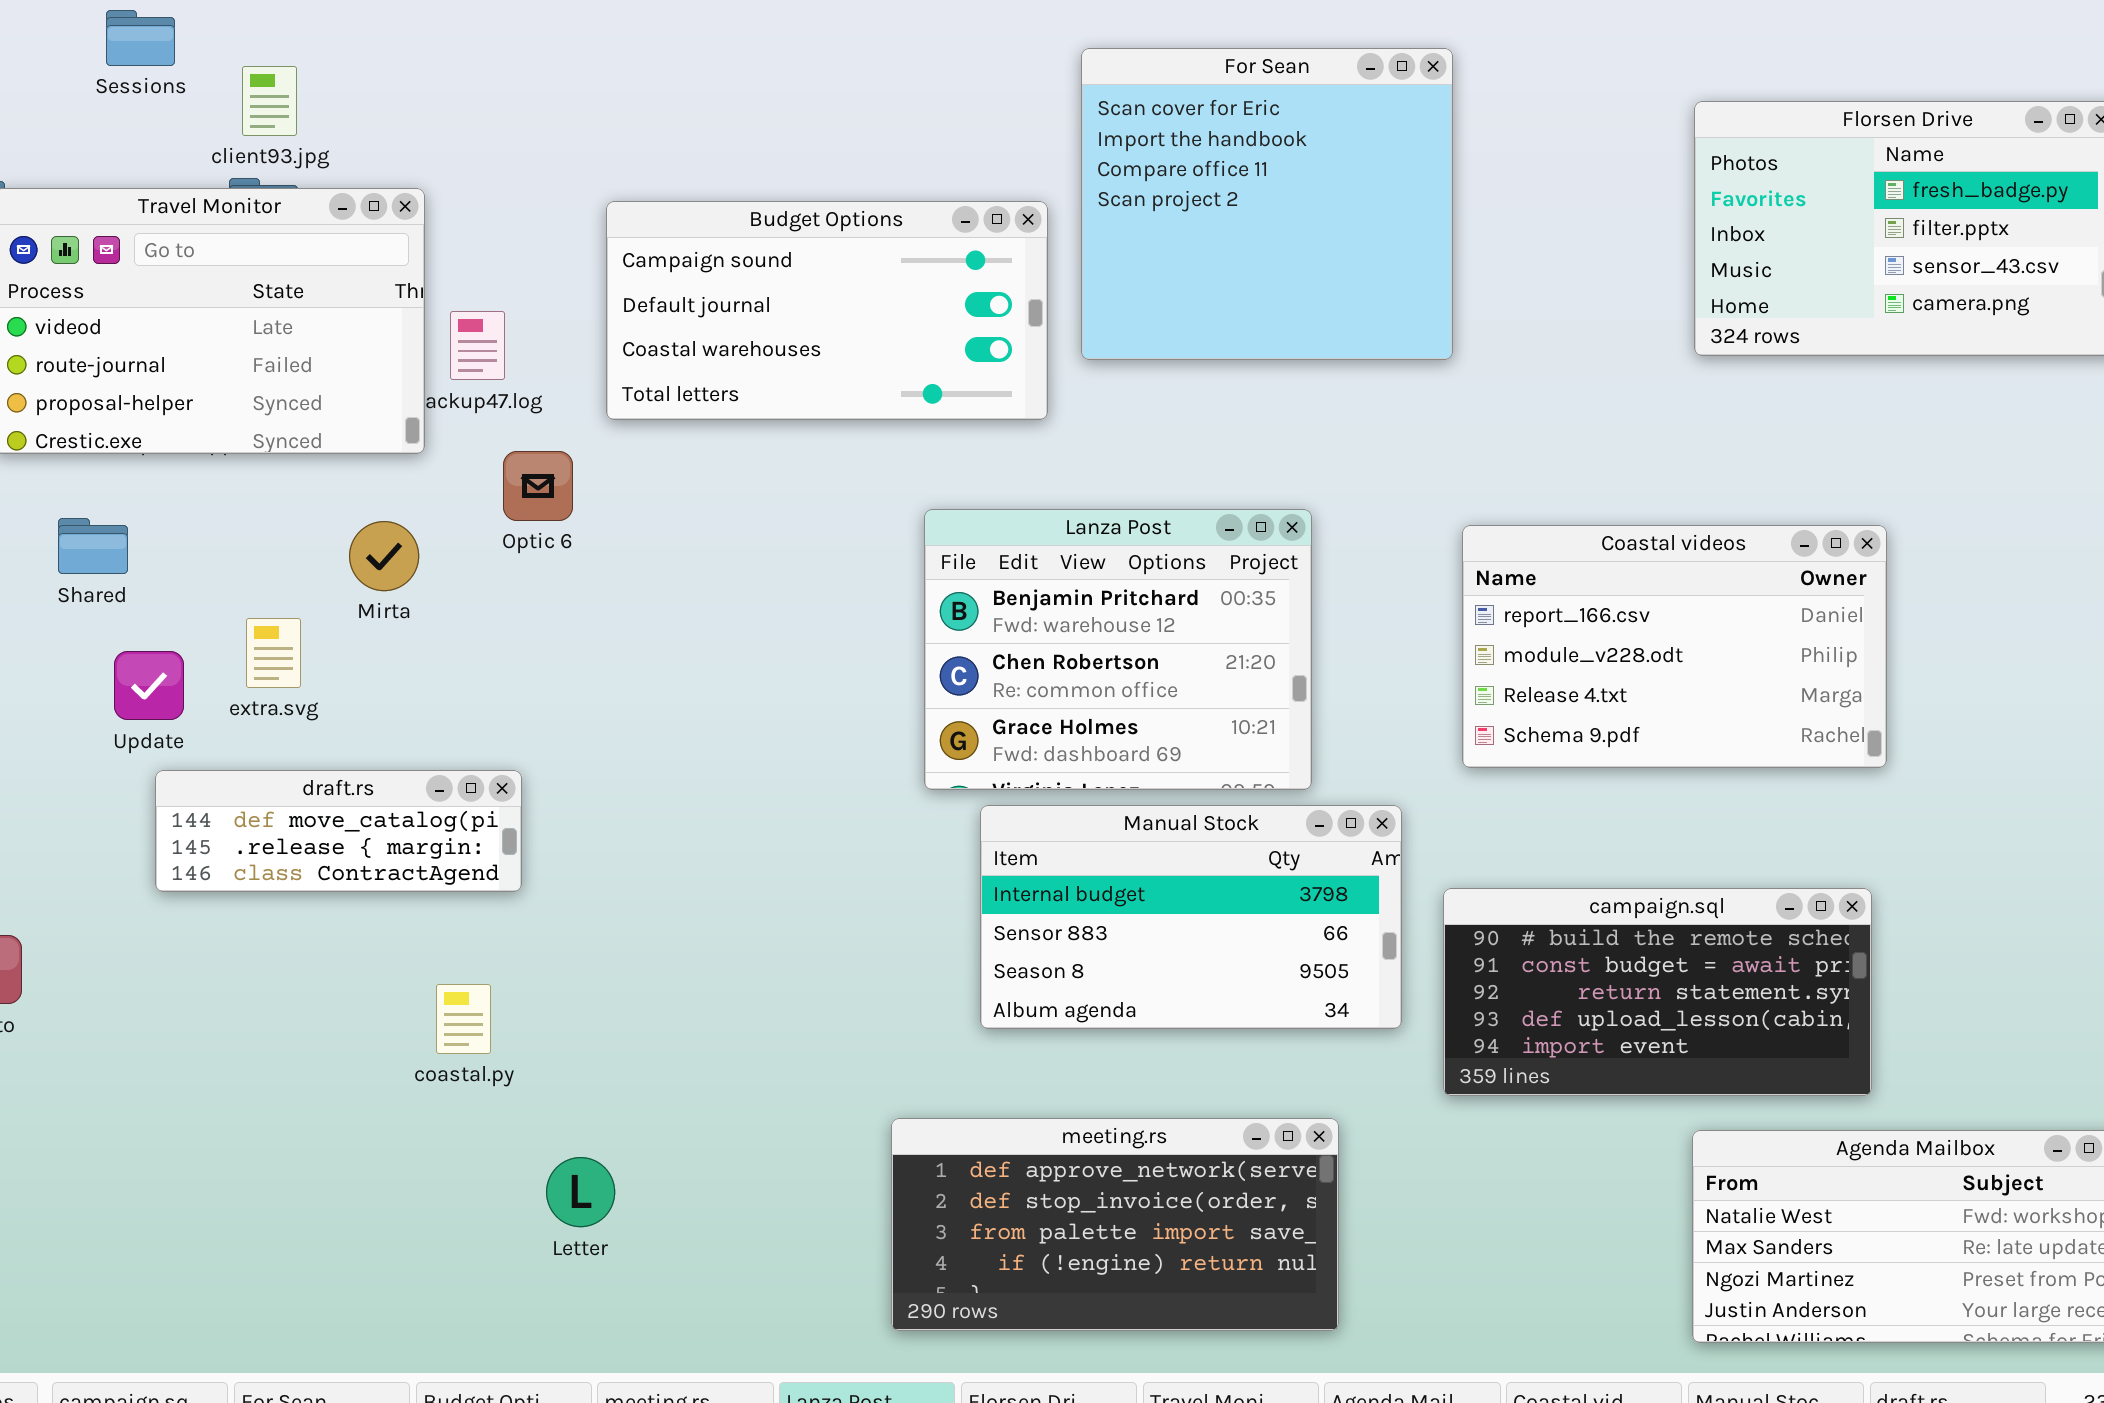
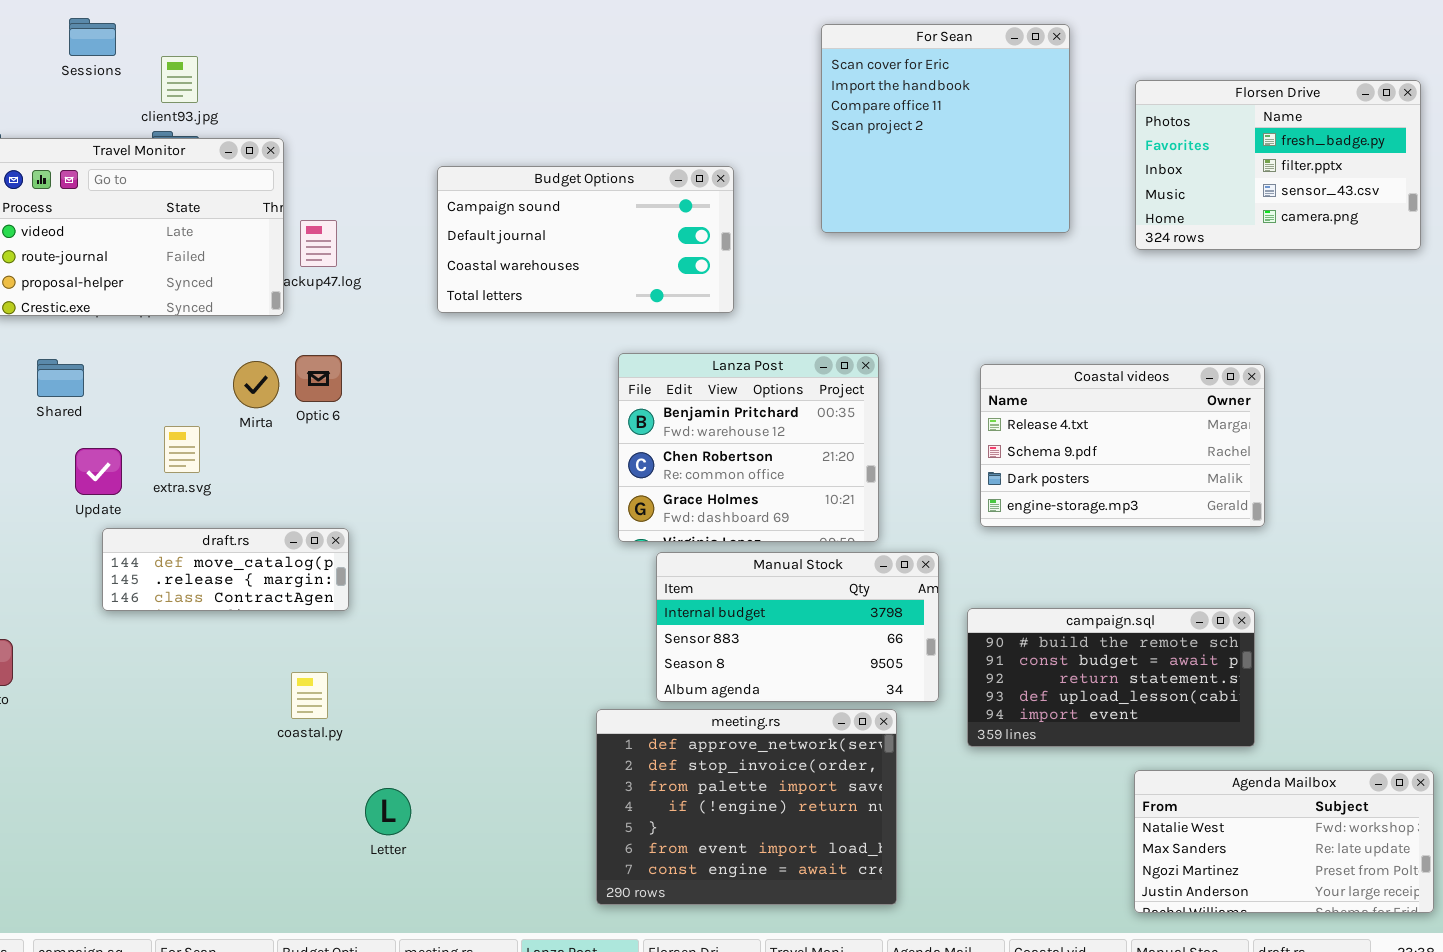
For Sean: [1081,48,1453,360] -> [821,24,1070,233], moved
Budget Options: [606,201,1048,420] -> [437,166,734,313], moved
Optic 6: [503,451,573,521] -> [295,355,342,402], moved
Coastal videos: [1462,525,1887,768] -> [980,364,1265,527], scrolled down 2 rows
meeting.rs: [891,1118,1339,1331] -> [596,709,897,905], resized

